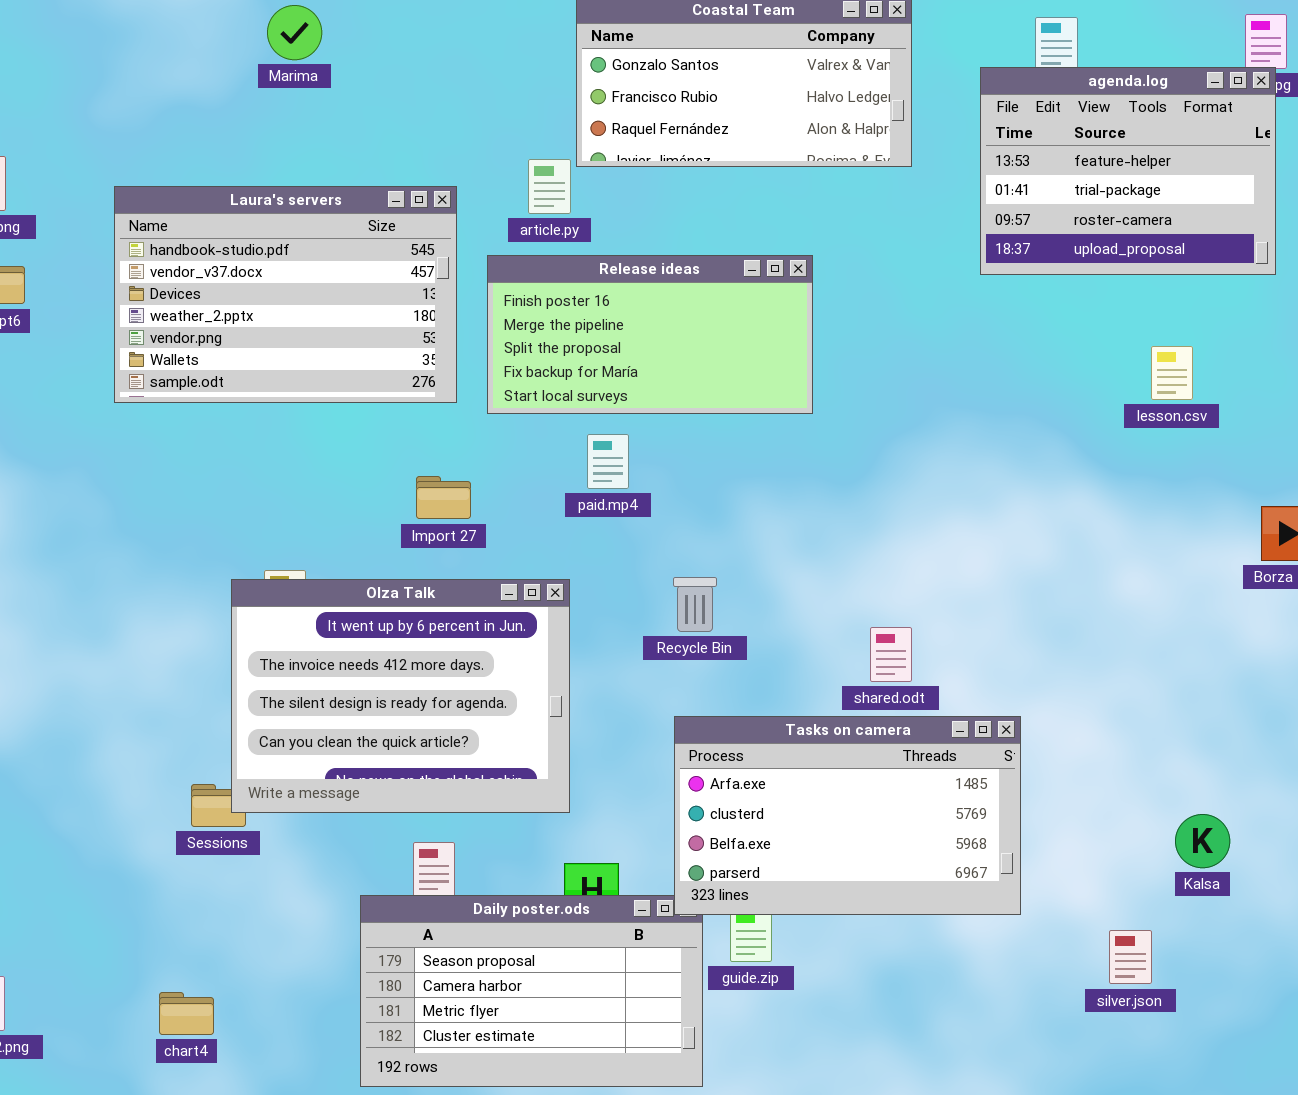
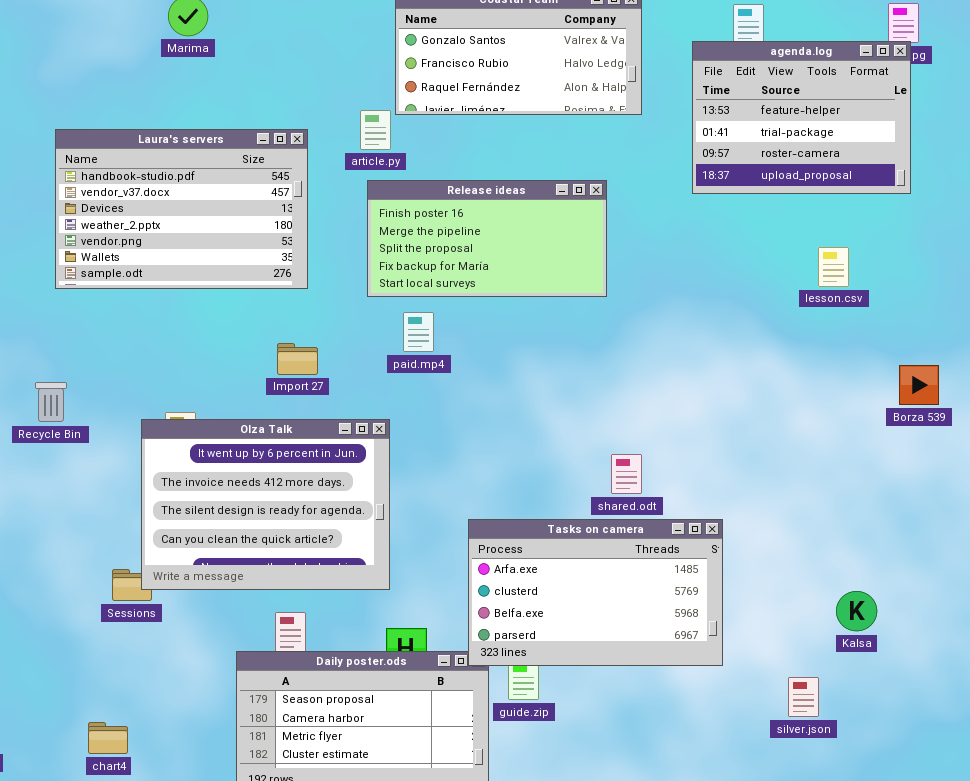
Release ideas: [487,255,813,414] -> [367,180,607,297], moved
Recycle Bin: [673,577,717,632] -> [35,382,67,422], moved

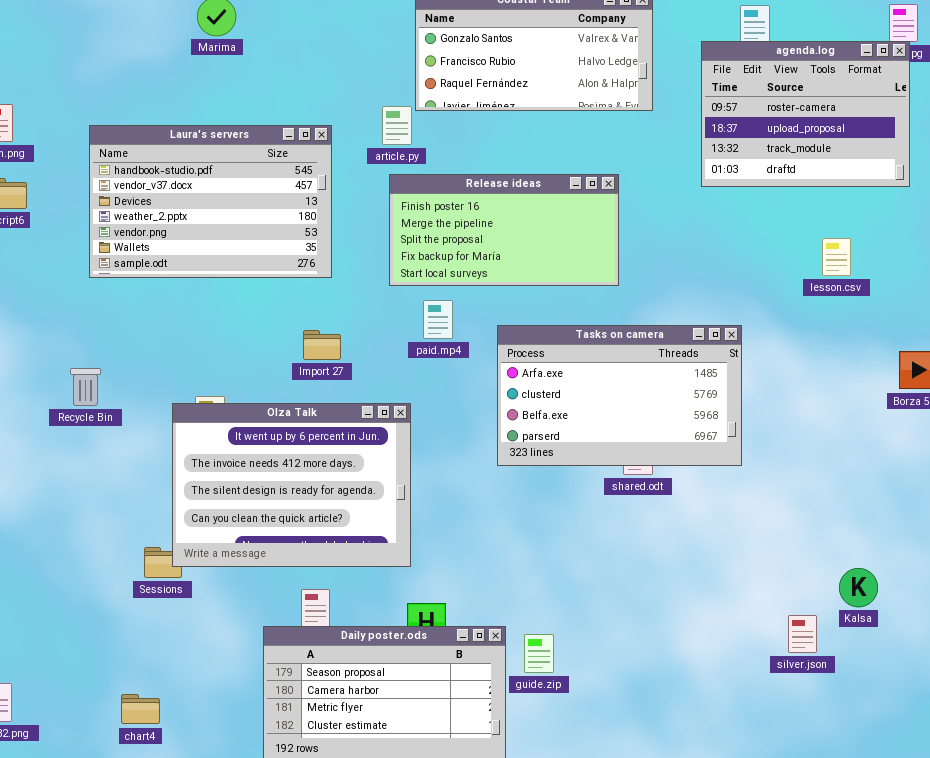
agenda.log: [692,41,911,194] -> [701,41,910,187], scrolled down 2 rows
Tasks on camera: [468,519,723,666] -> [497,325,742,466], moved
silver.json: [788,677,819,717] -> [788,615,817,653], moved

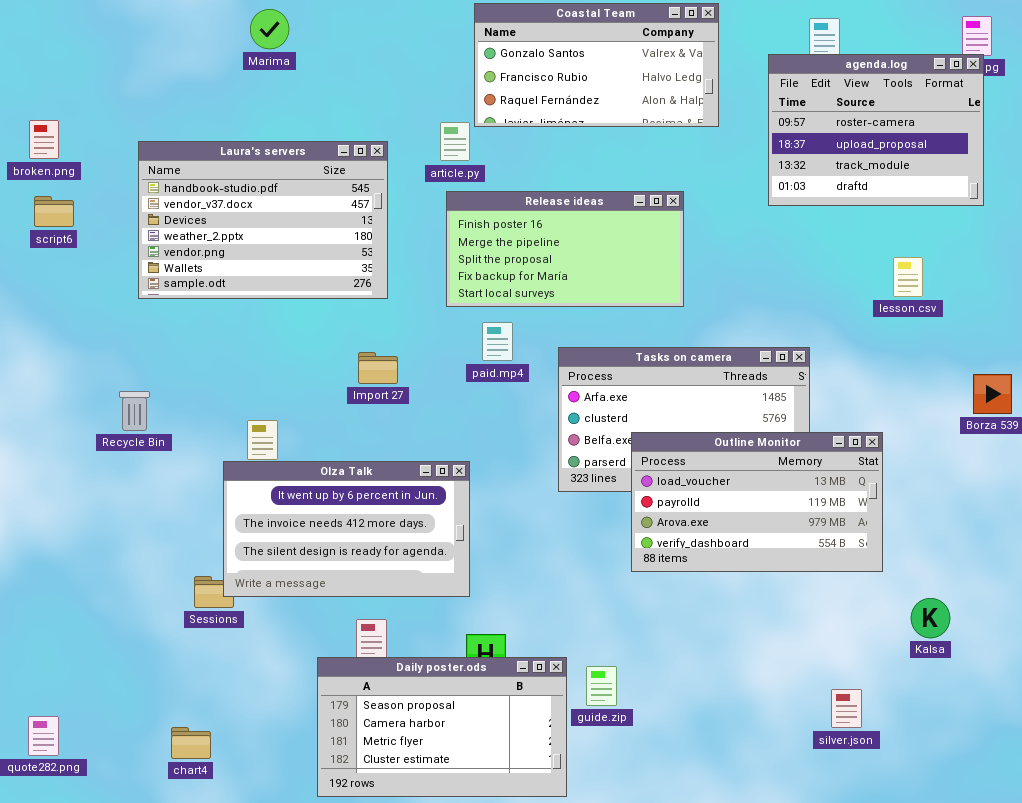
Olza Talk: [172,403,411,567] -> [223,461,470,597], resized
Outline Monitor: none -> [631,432,883,572], opened
silver.json: [788,615,817,653] -> [831,689,862,728], moved

